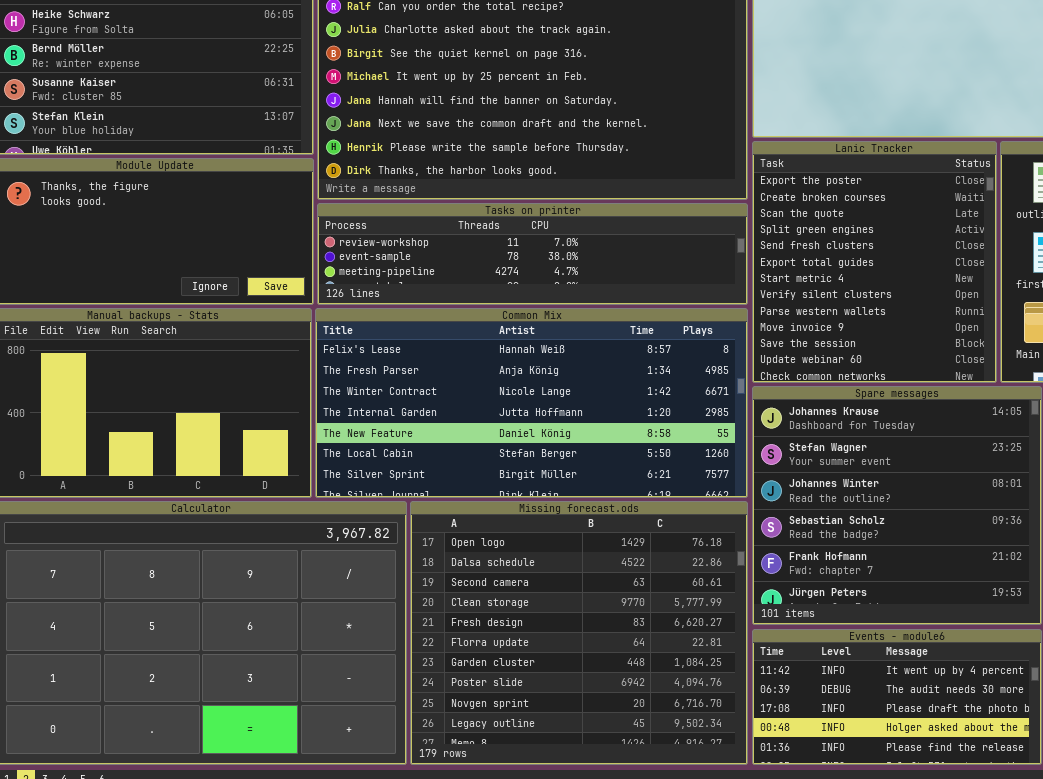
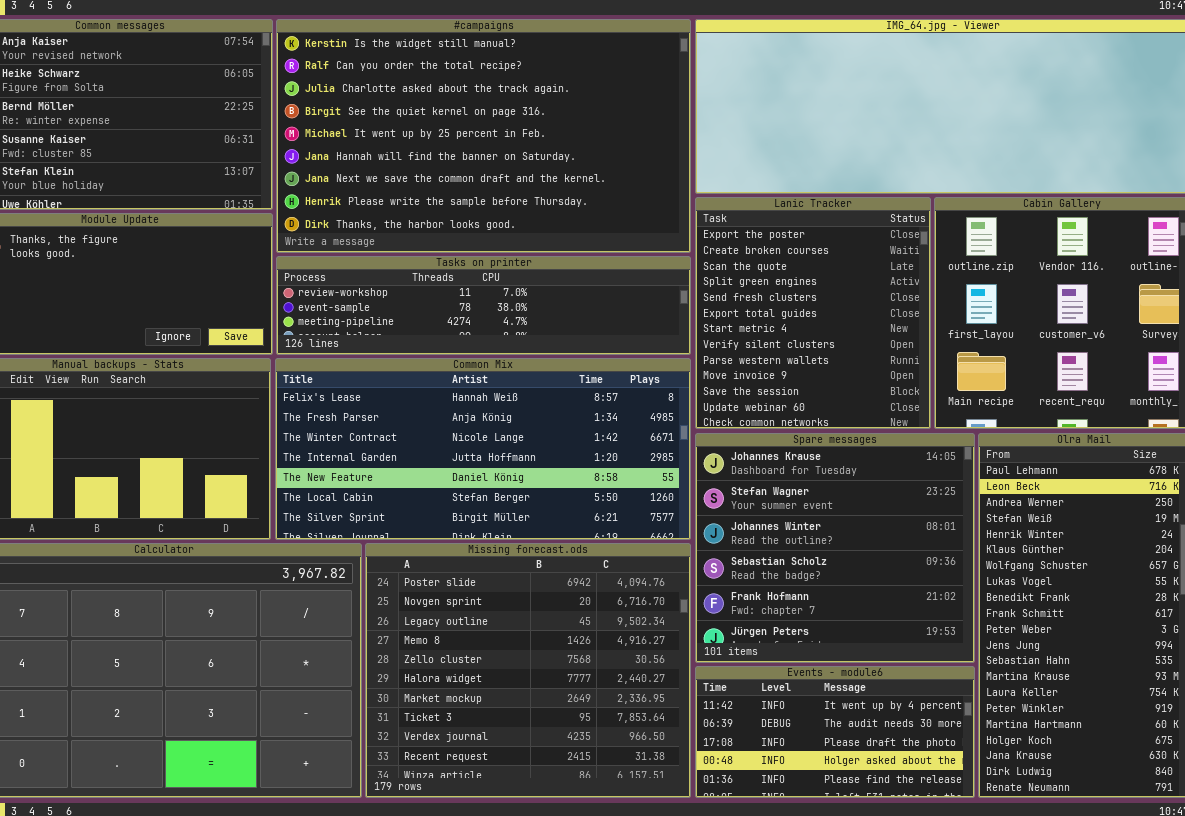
Missing forecast.ods: [410,501,748,765] -> [365,543,691,798], scrolled down 7 rows

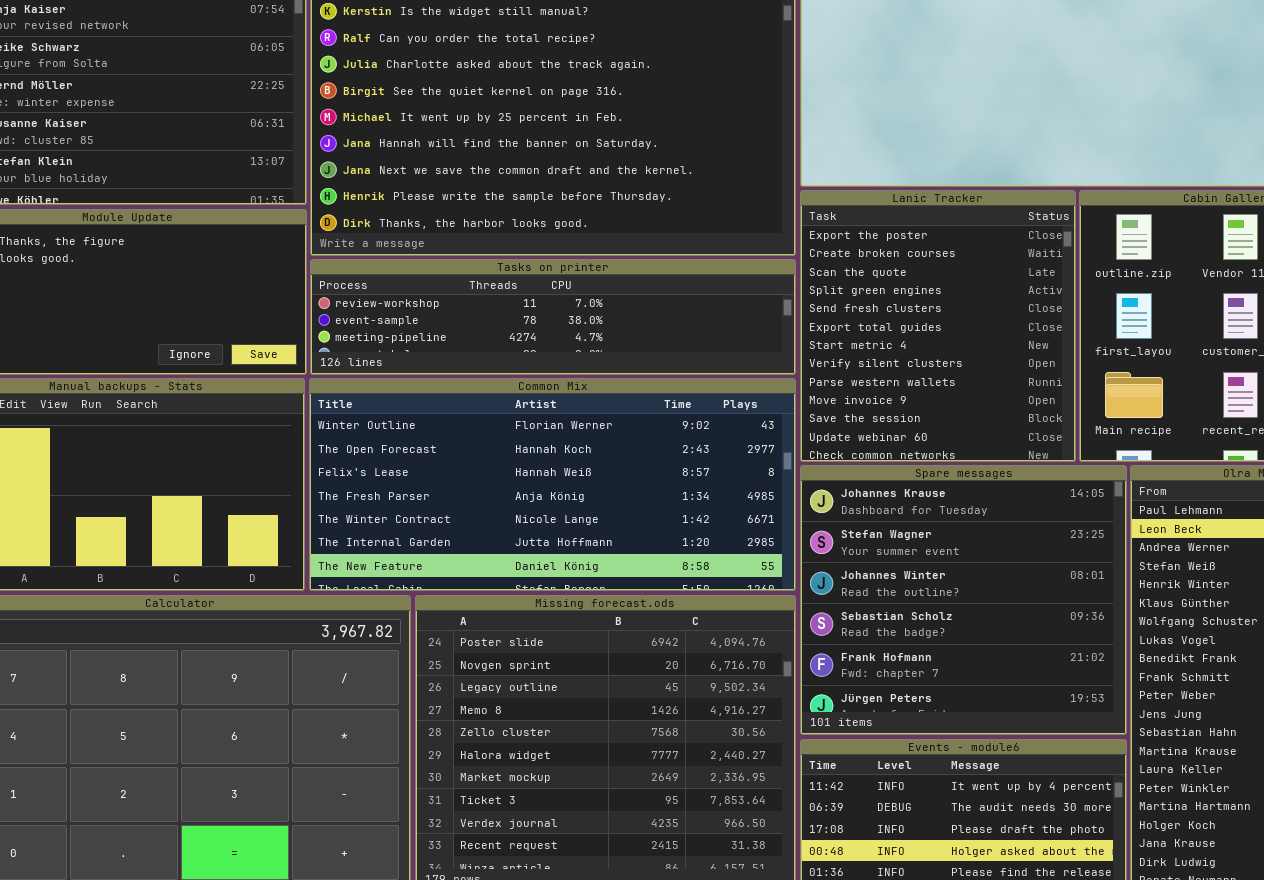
Common Mix: [275,358,691,540] -> [309,378,796,591], scrolled up 2 rows

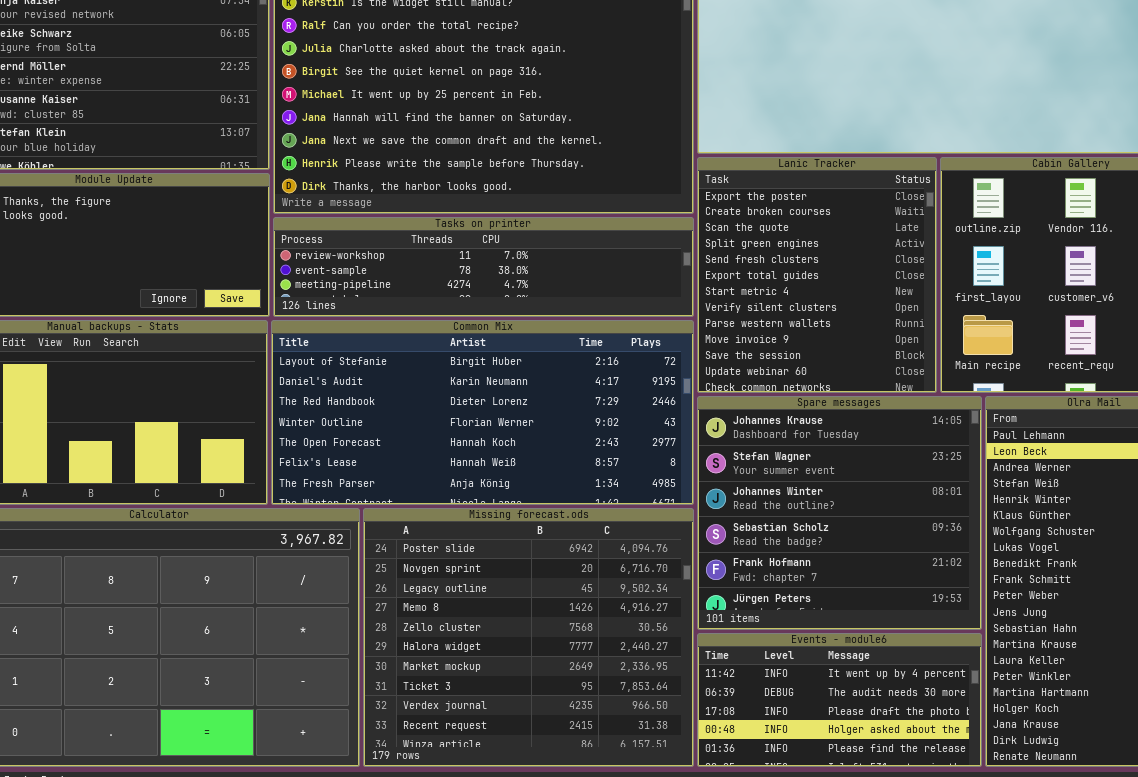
Common Mix: [309,378,796,591] -> [271,320,694,505], scrolled up 3 rows

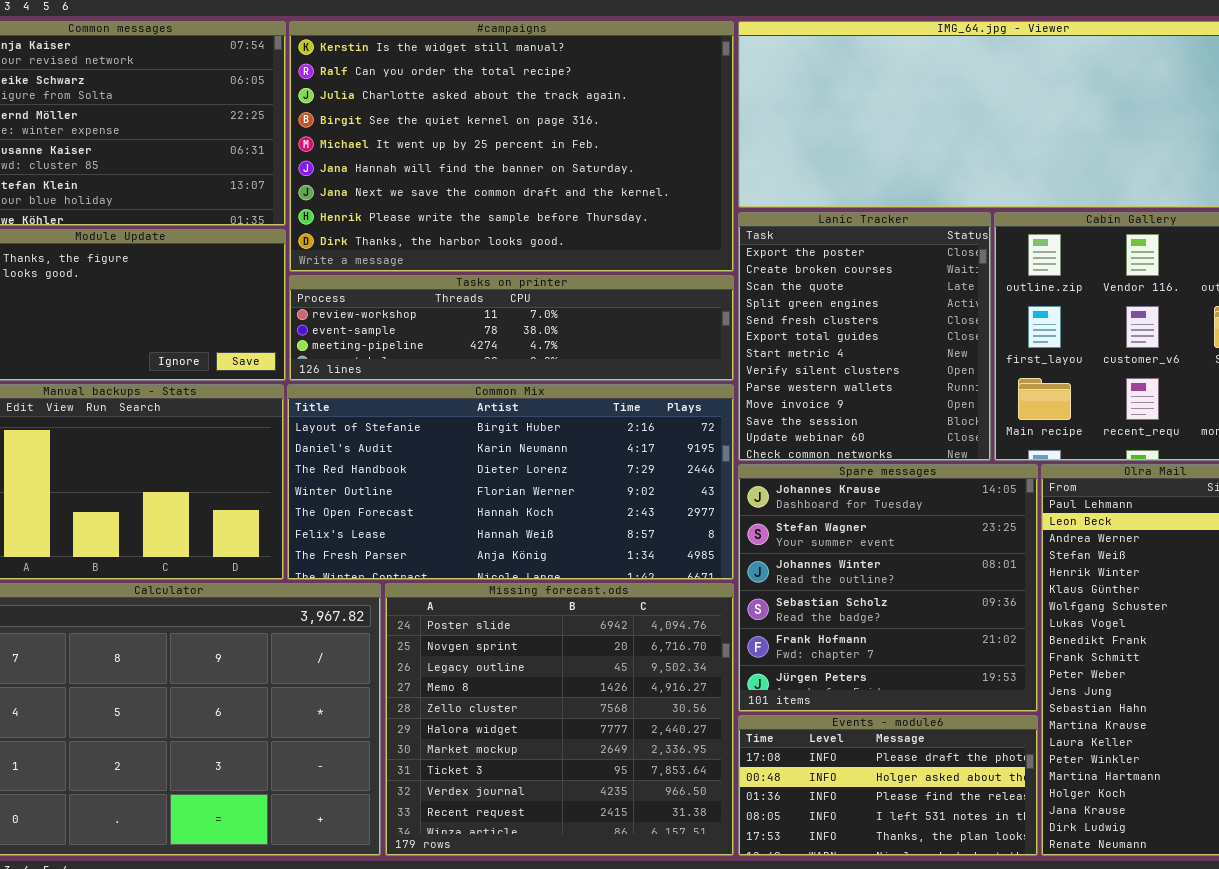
Events - module6: [697,633,982,767] -> [738,715,1038,856], scrolled down 2 rows

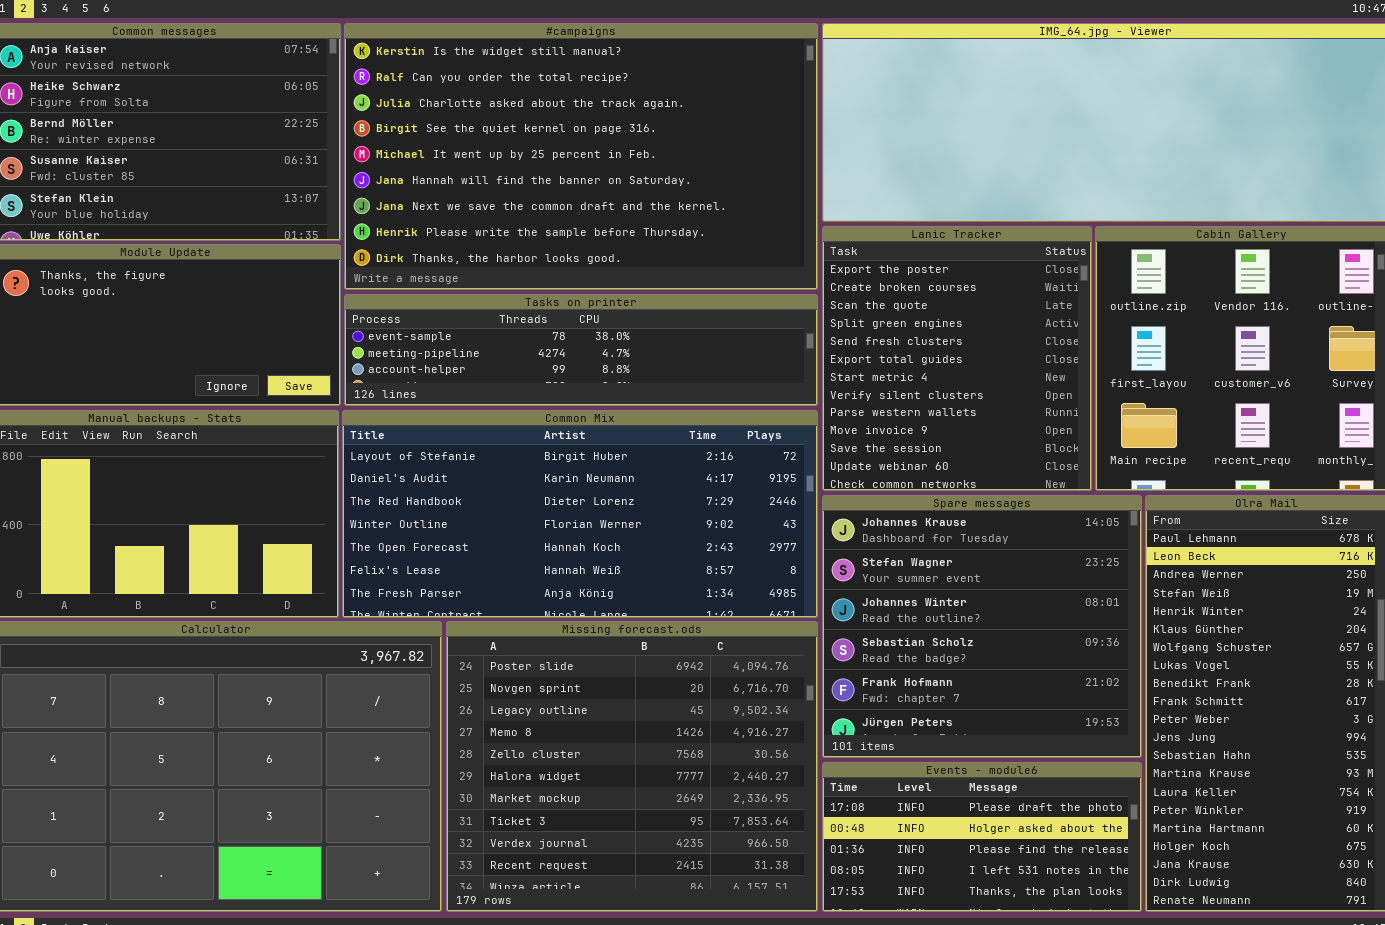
Tasks on printer: [289,275,734,381] -> [344,294,818,406], scrolled down 1 row

